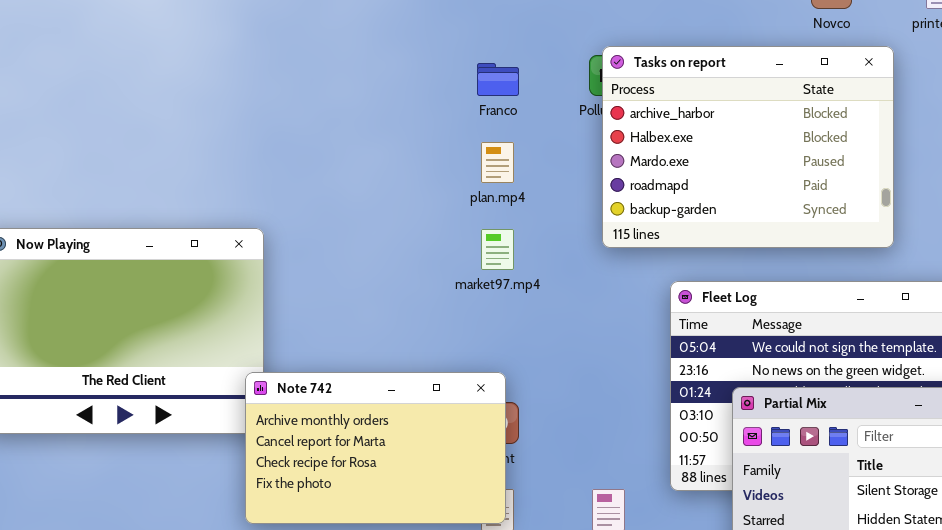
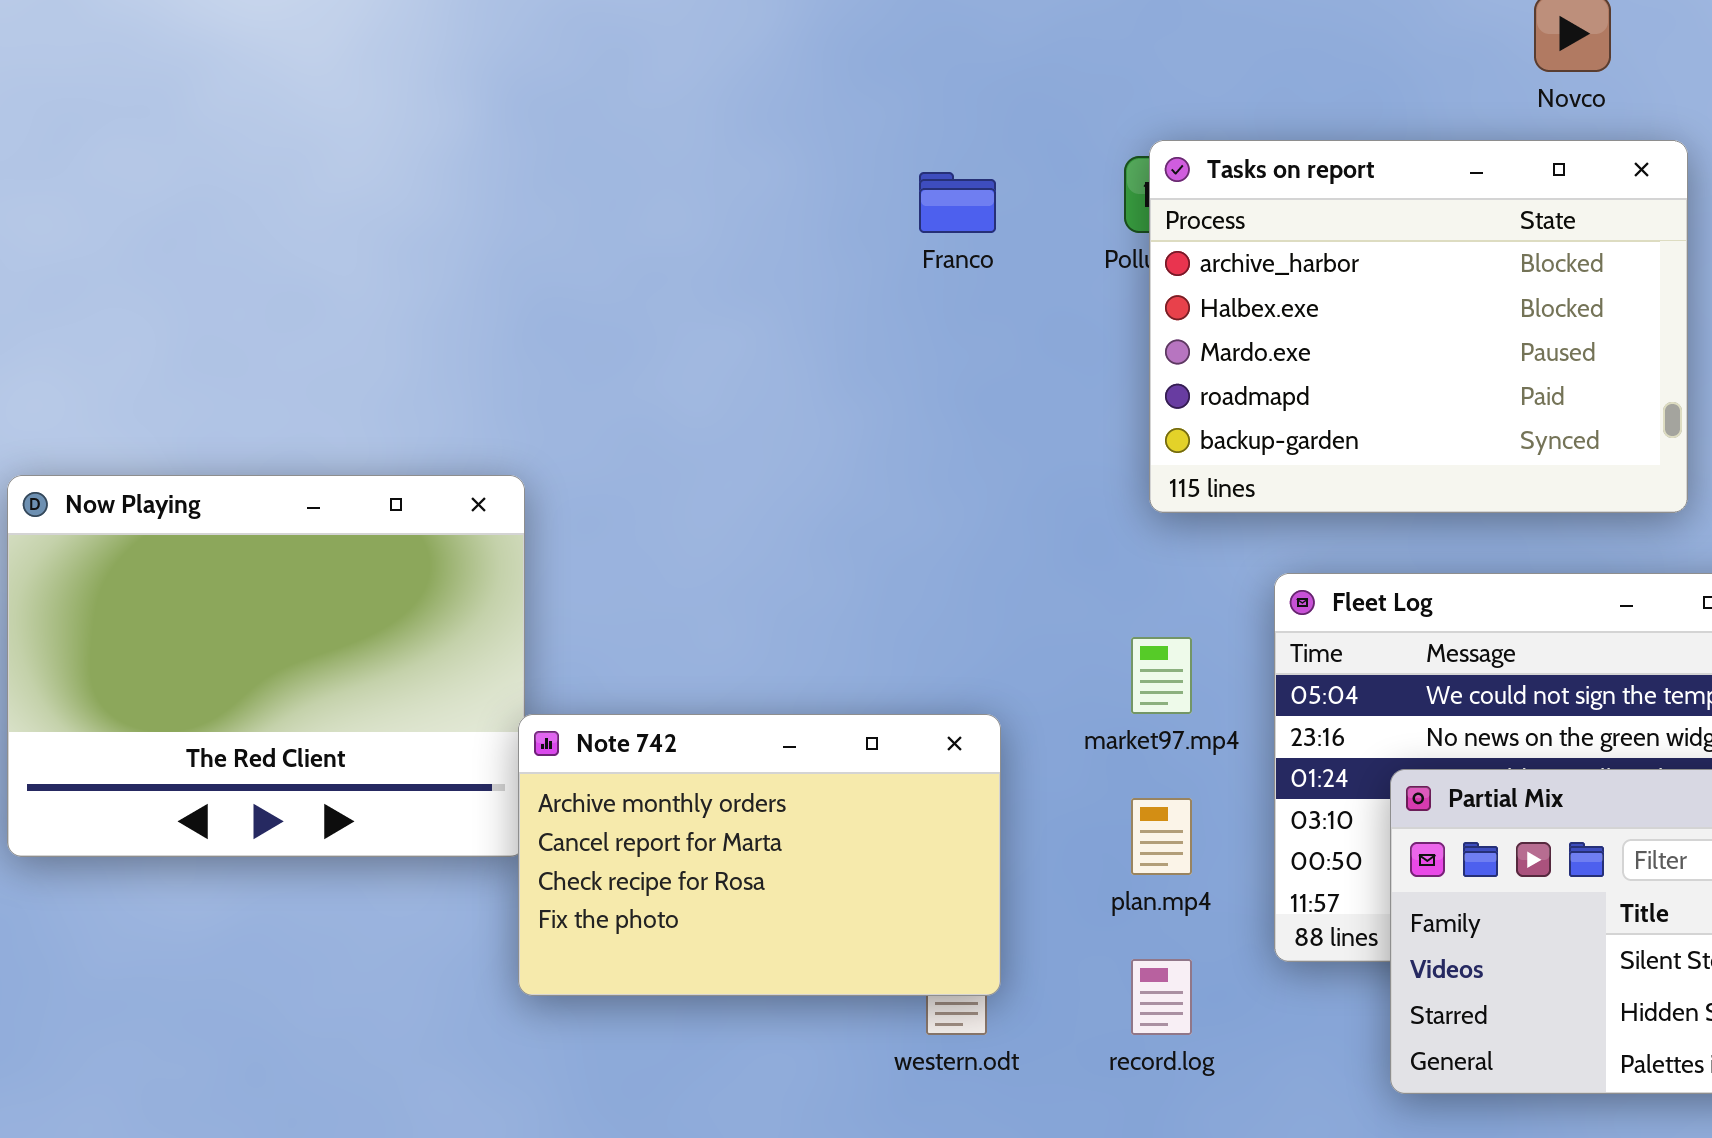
plan.mp4: [481,142,514,183] -> [1131,798,1192,875], moved
market97.mp4: [481,229,514,270] -> [1131,637,1192,714], moved
Note 742: [245,372,506,524] -> [518,714,1001,996], moved

